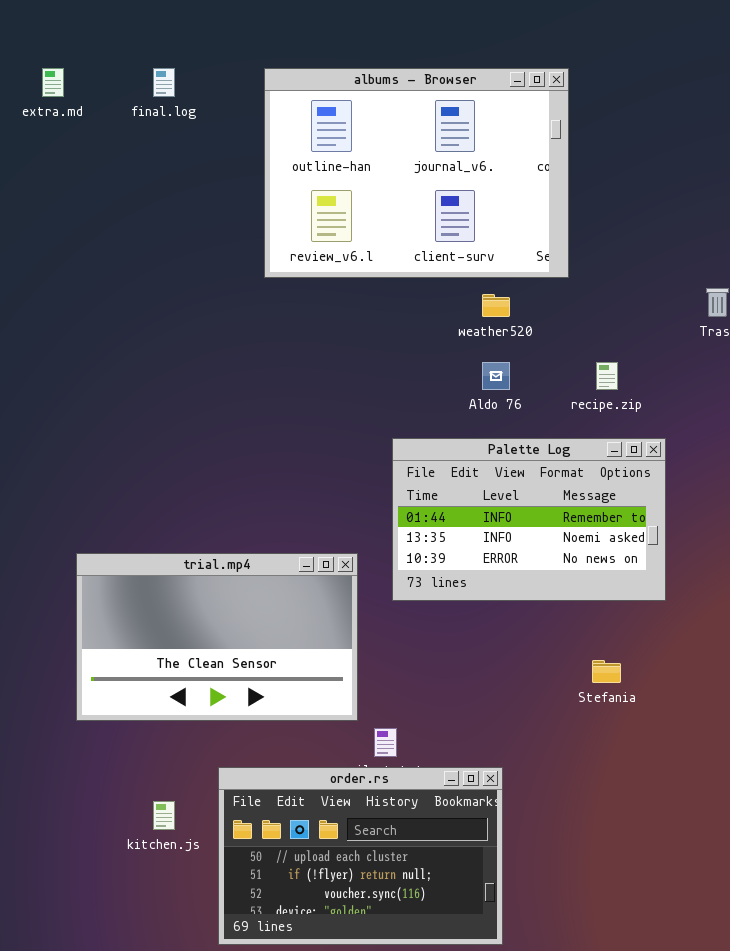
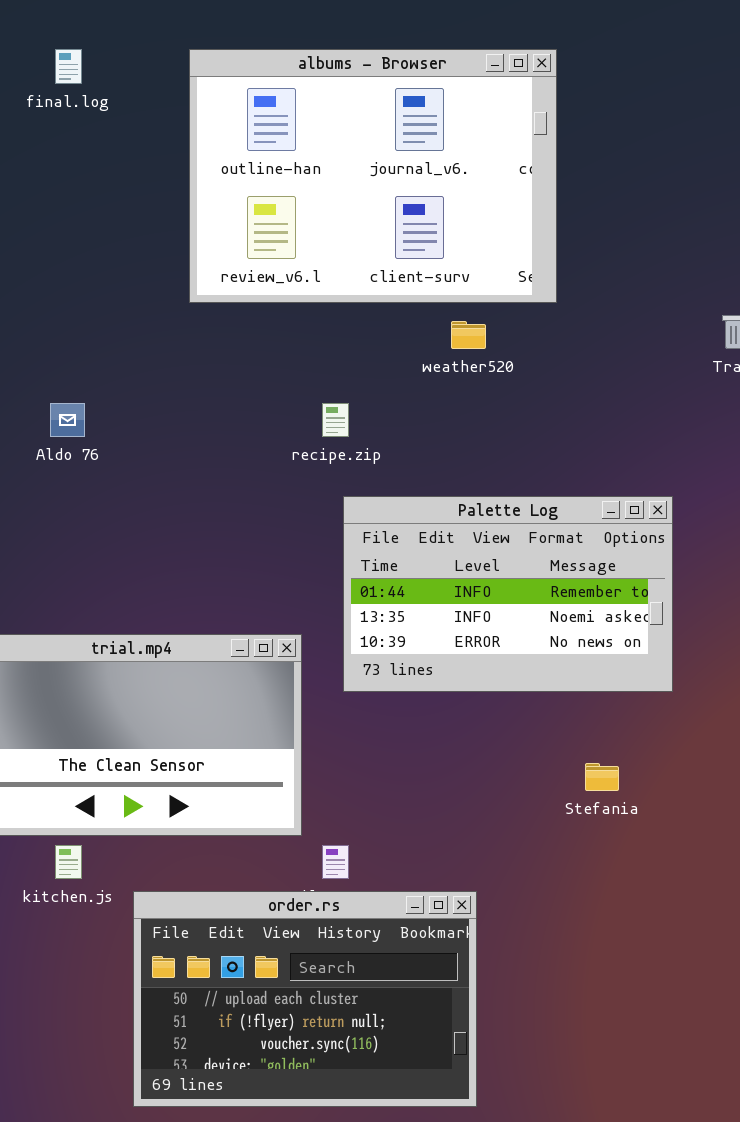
Aldo 76: [482,362,510,390] -> [50,403,85,437], moved
recipe.zip: [596,362,618,390] -> [322,403,349,437], moved
kitchen.js: [153,801,175,830] -> [55,845,82,879], moved

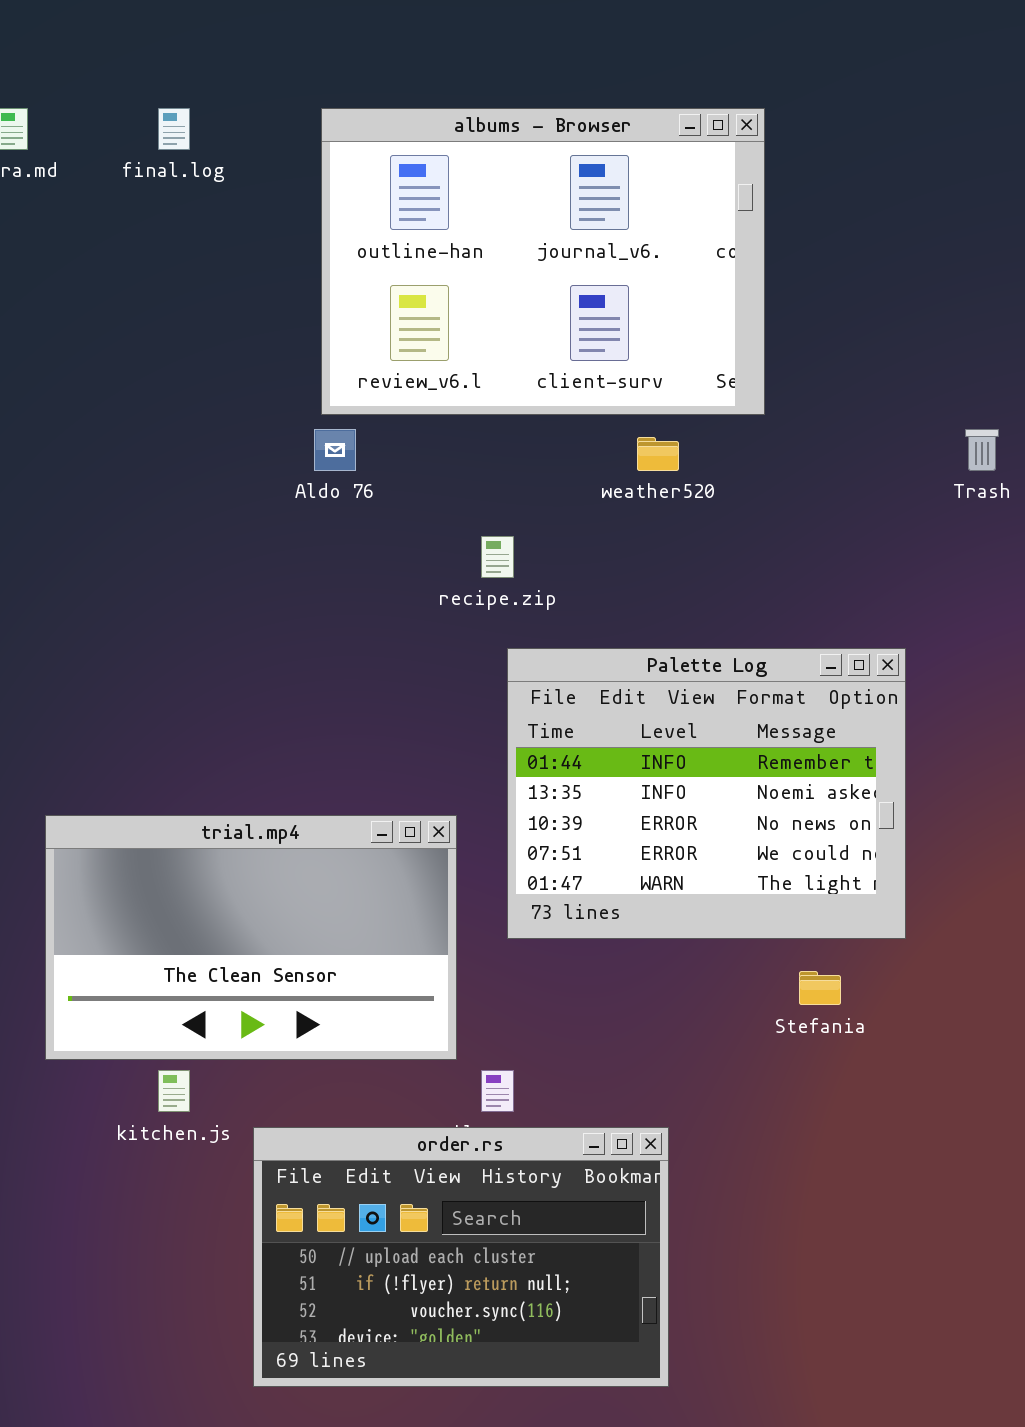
Aldo 76: [50,403,85,437] -> [314,429,356,471], moved
Palette Log: [343,496,673,692] -> [507,648,906,939], resized

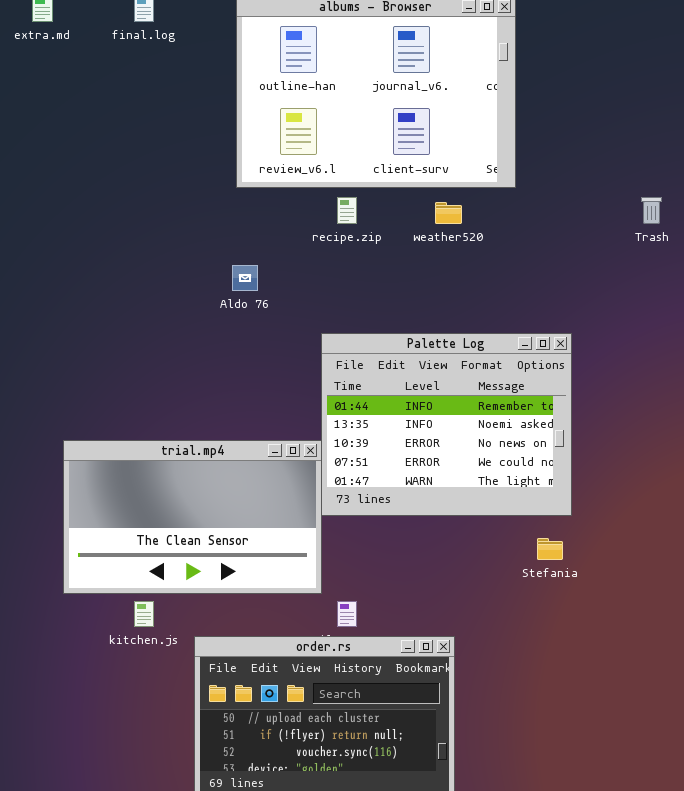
Aldo 76: [314,429,356,471] -> [232,265,258,291], moved
recipe.zip: [481,536,514,578] -> [337,197,357,224], moved
Palette Log: [507,648,906,939] -> [321,333,572,516], moved

